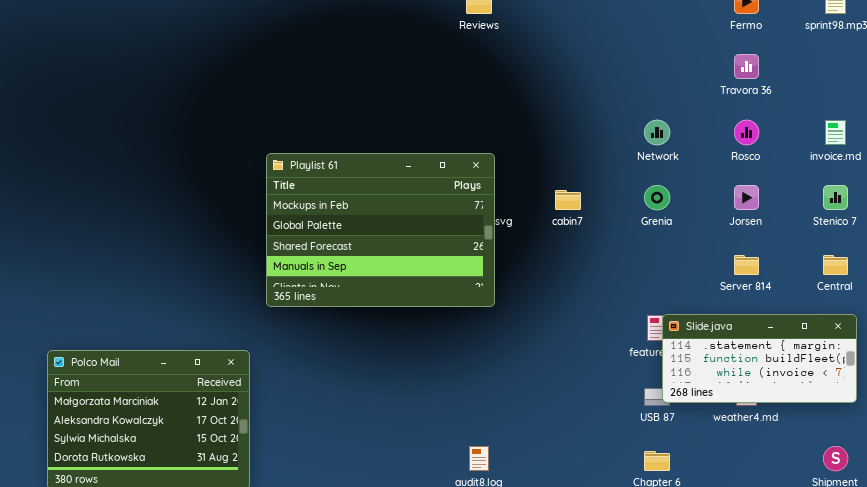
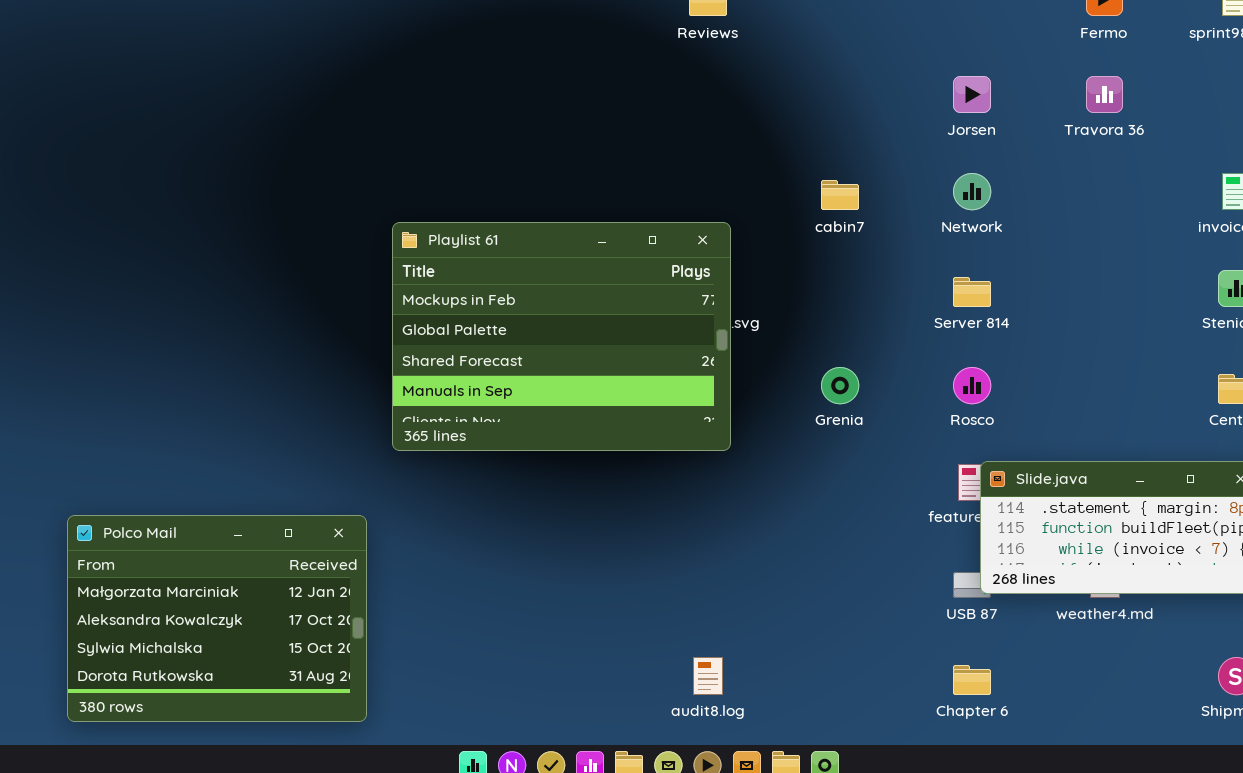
Rosco: [734,120,759,145] -> [953,367,991,404], moved
Grenia: [644,185,670,210] -> [821,367,859,404], moved
Jorsen: [734,185,759,210] -> [953,76,991,113], moved
cabin7: [555,190,581,210] -> [821,180,859,210], moved
Server 814: [734,255,759,275] -> [953,277,991,307], moved

